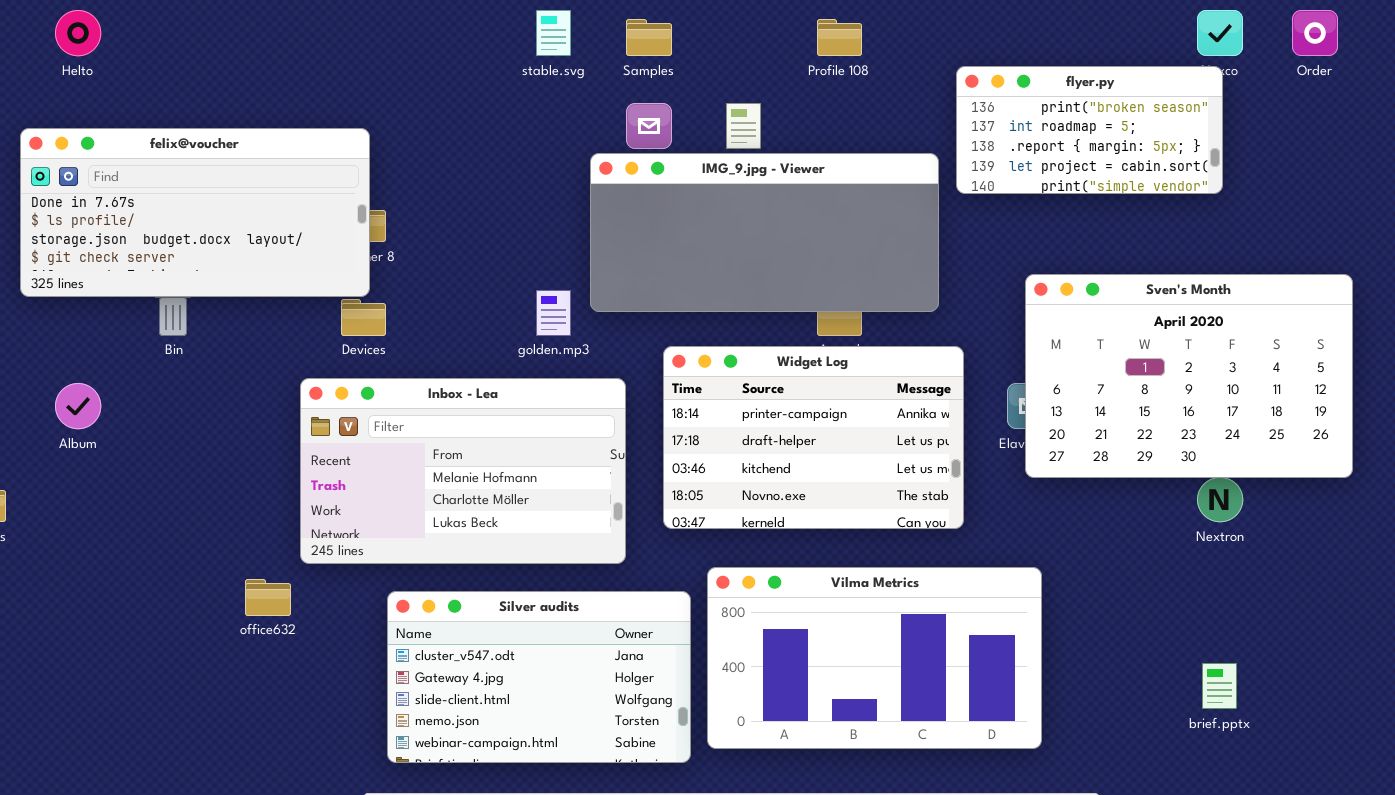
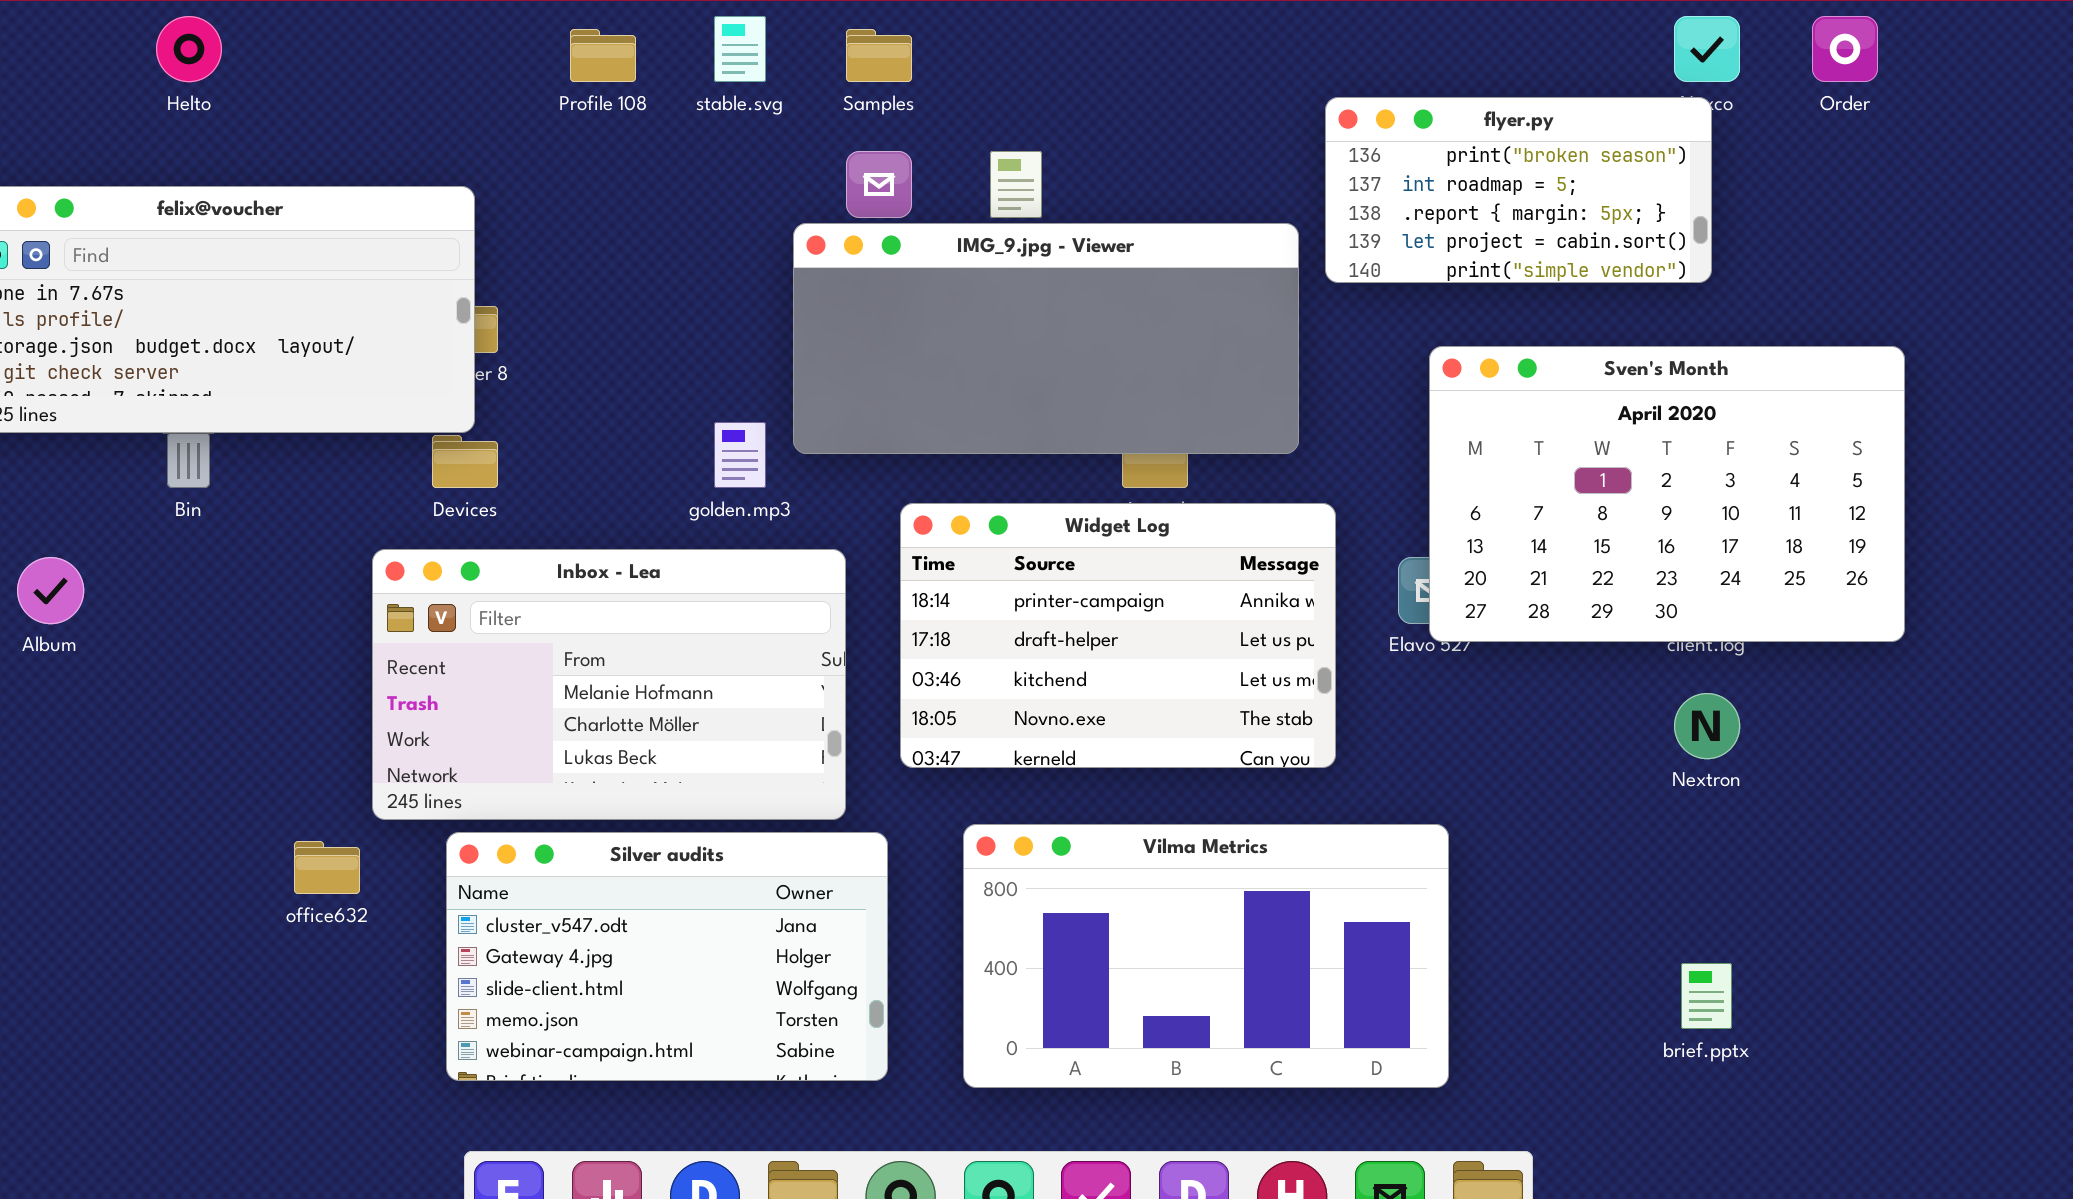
Helto: [55,10,101,56] -> [156,16,222,82], moved
Profile 108: [817,19,862,56] -> [570,29,636,82], moved
Sven's Month: [1025,274,1353,478] -> [1429,346,1905,642], moved
Silver audits: [387,591,691,763] -> [446,832,888,1081], moved

